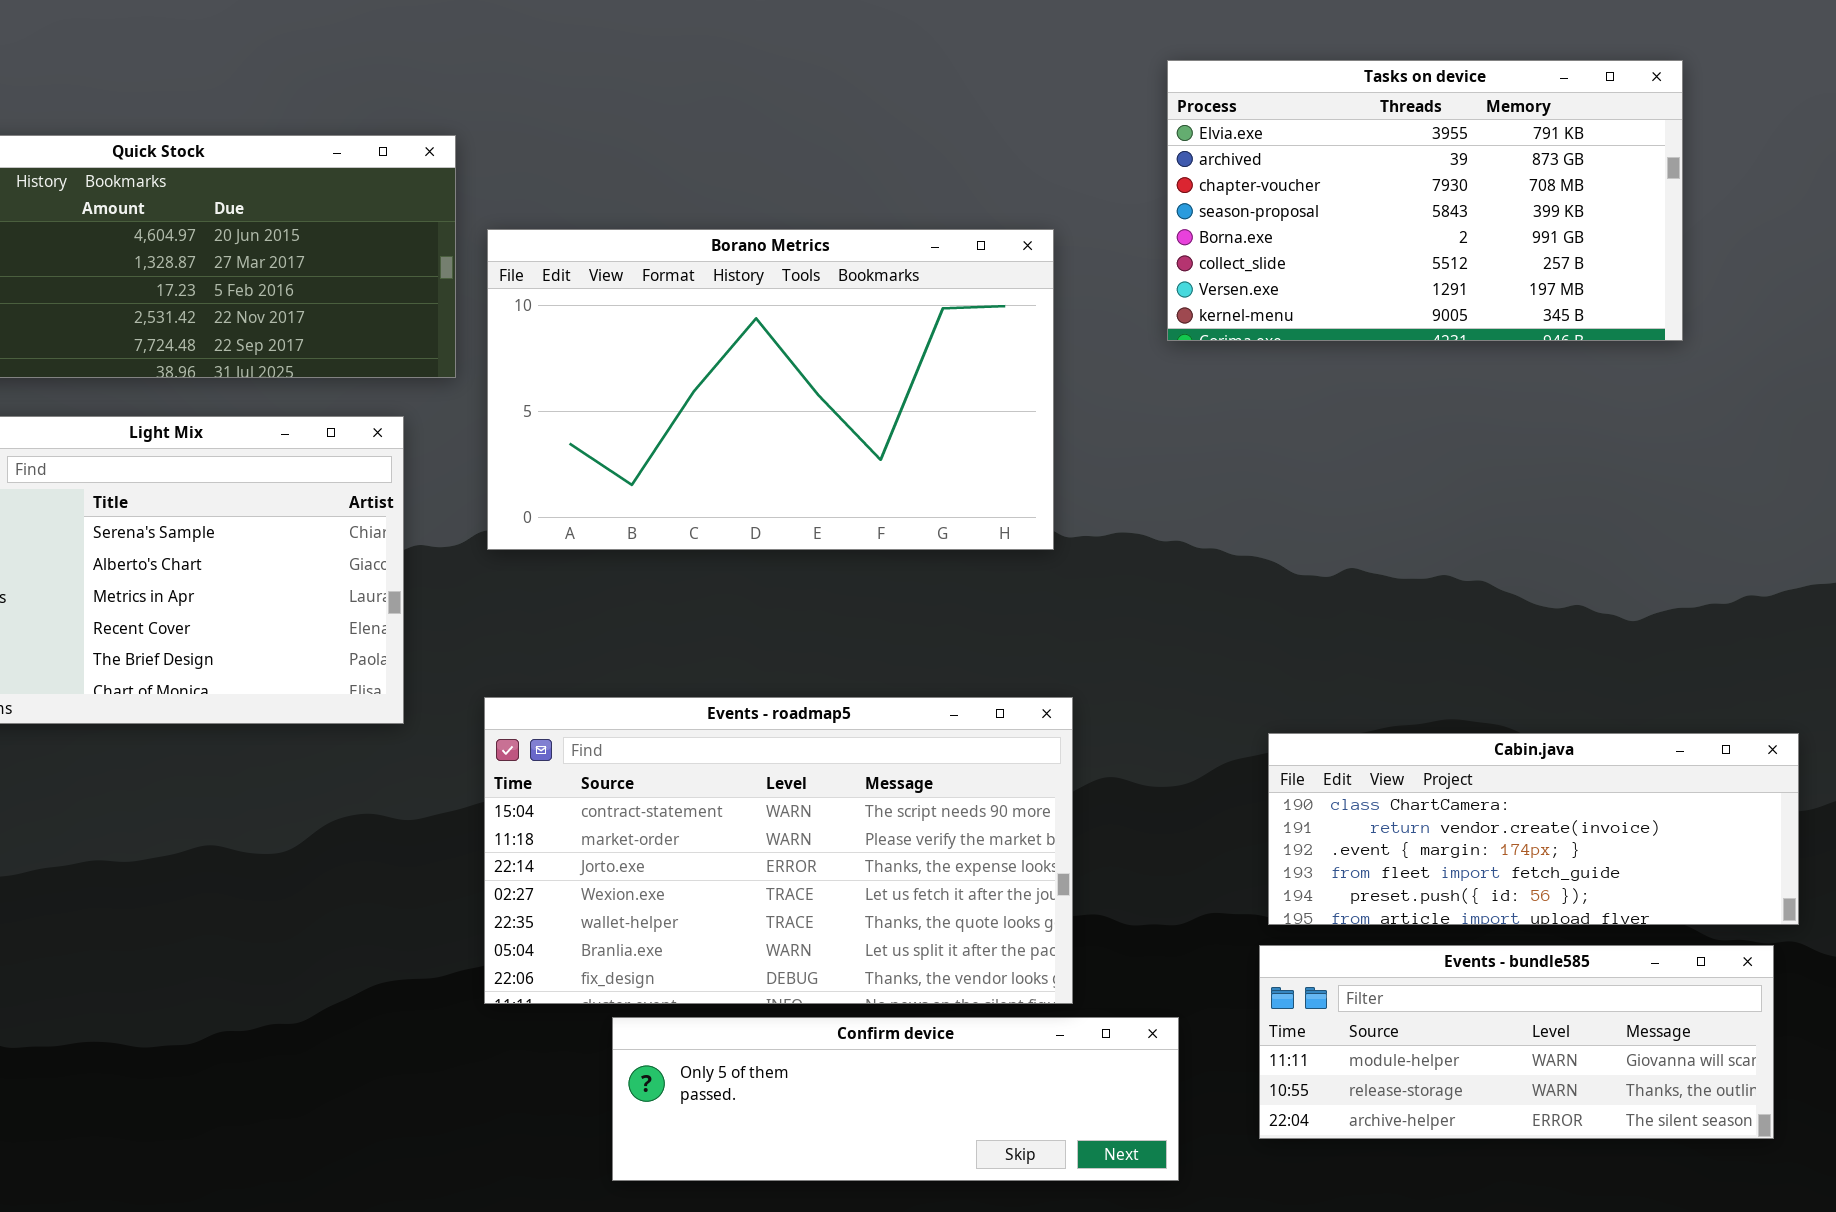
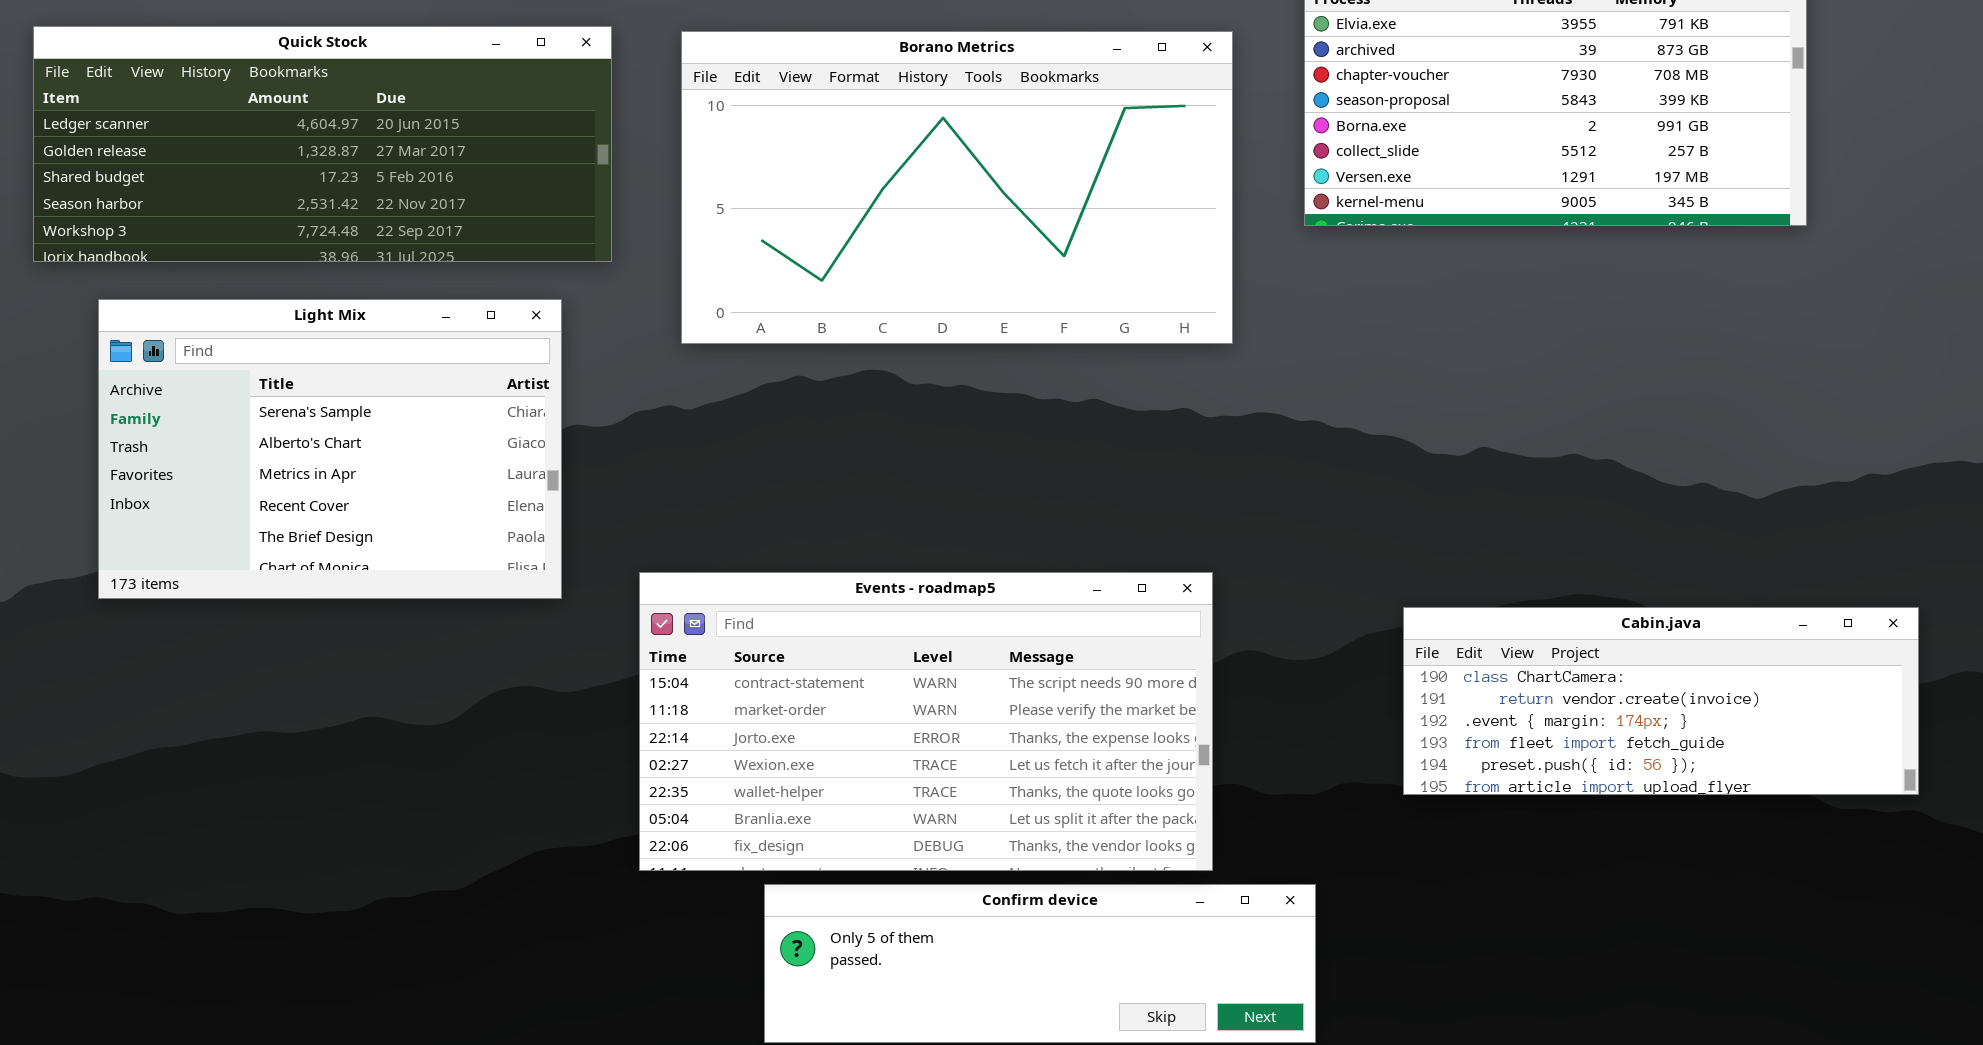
Borano Metrics: [487,229,1054,550] -> [681,31,1233,344], moved
Events - bundle585: [1259,945,1774,1139] -> none, closed

